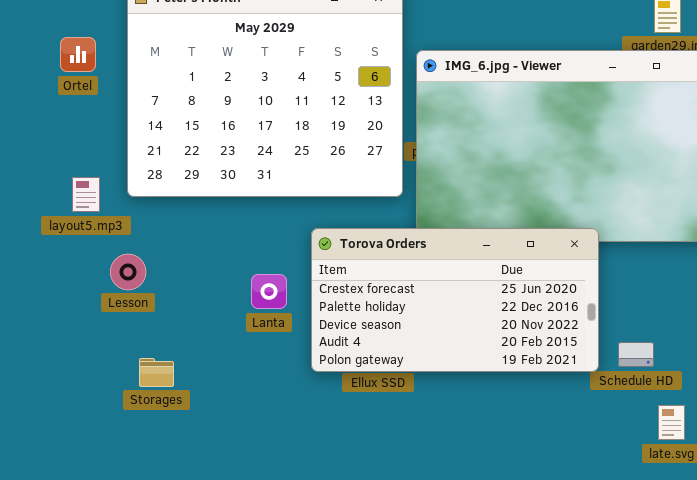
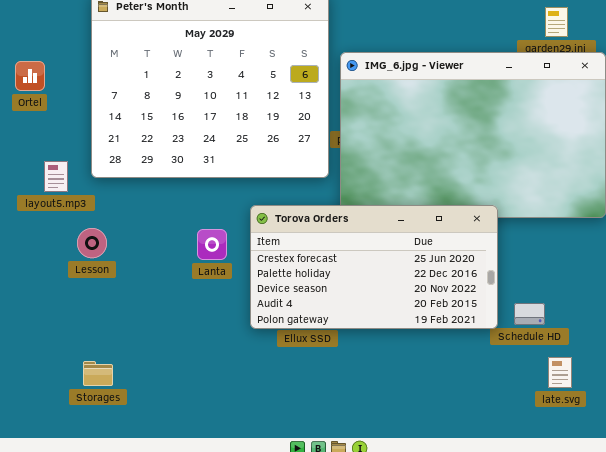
Ortel: [60,37,96,72] -> [15,61,45,91], moved
Lanta: [251,274,287,309] -> [197,229,227,260], moved
Storages: [139,358,174,387] -> [83,361,113,386], moved

